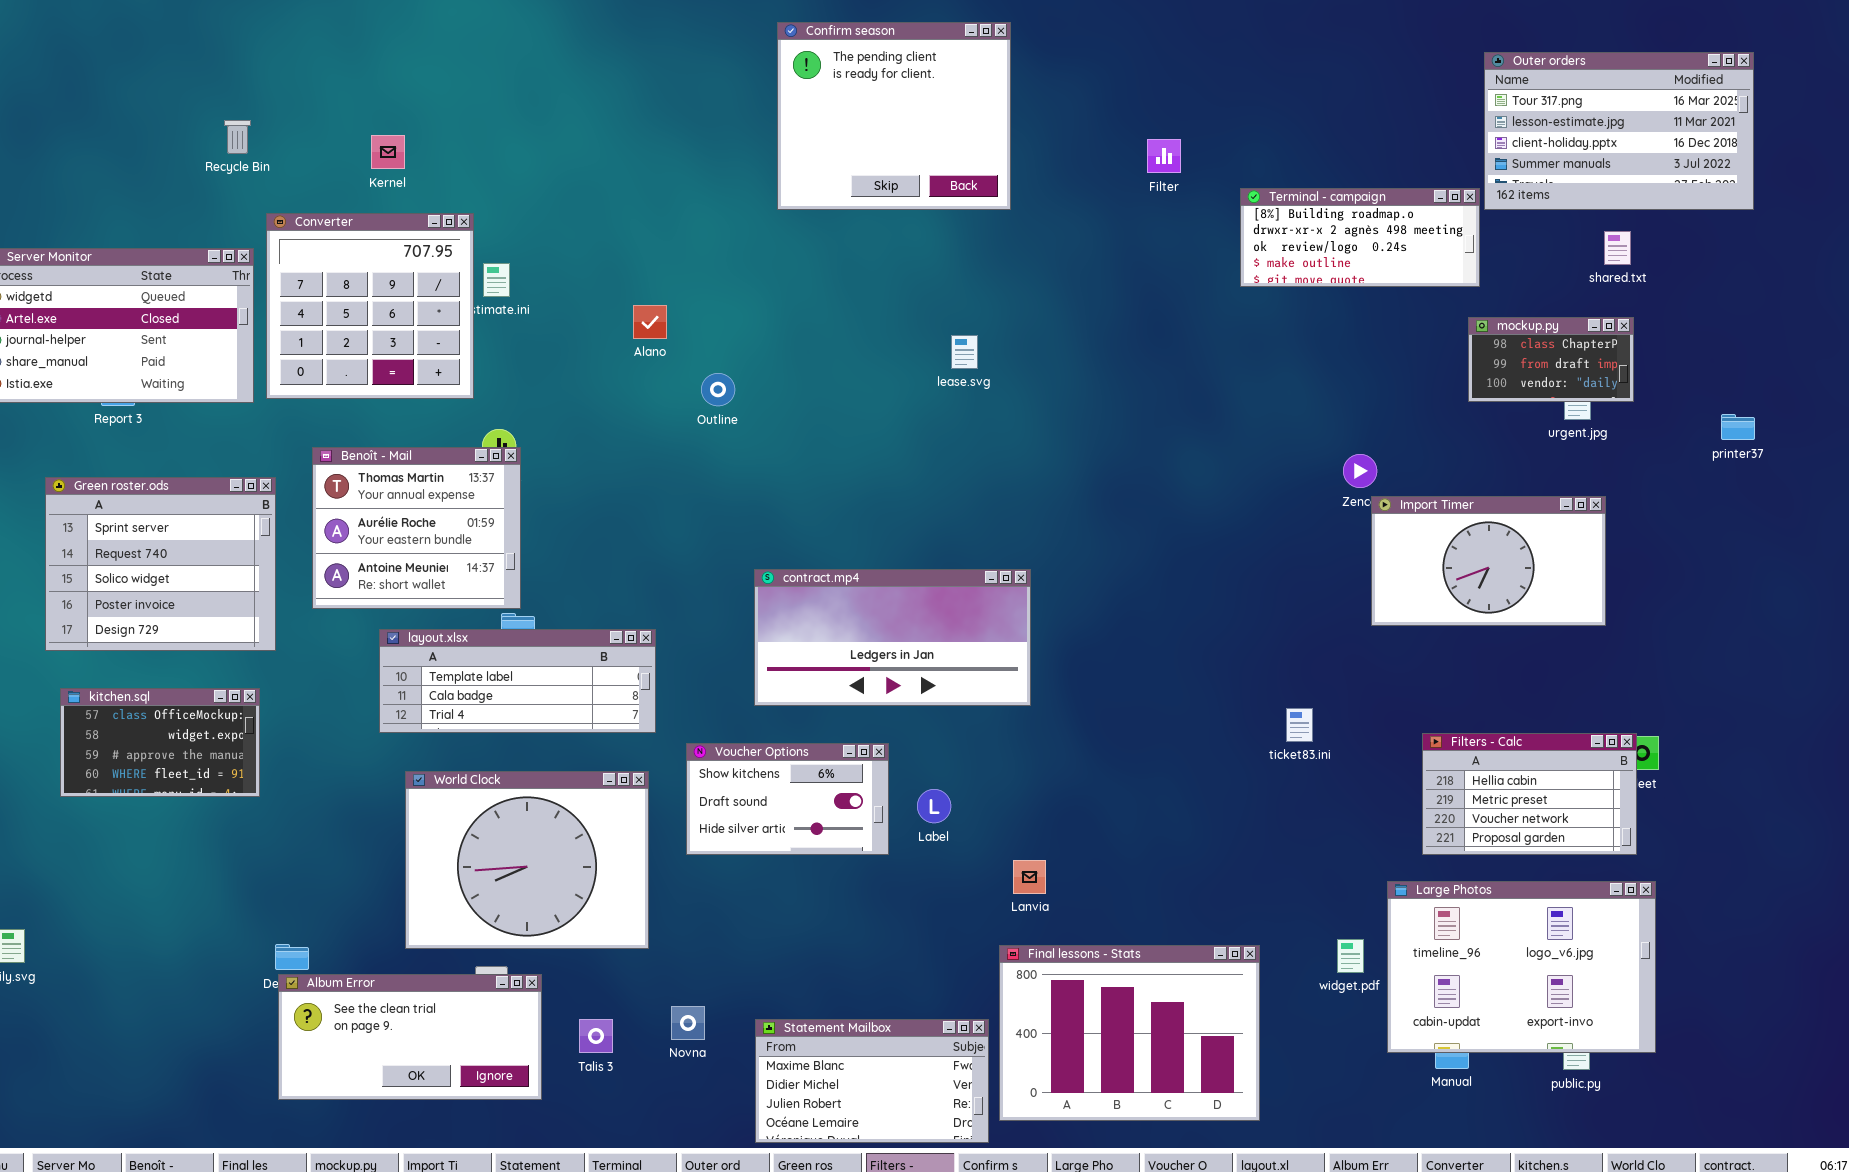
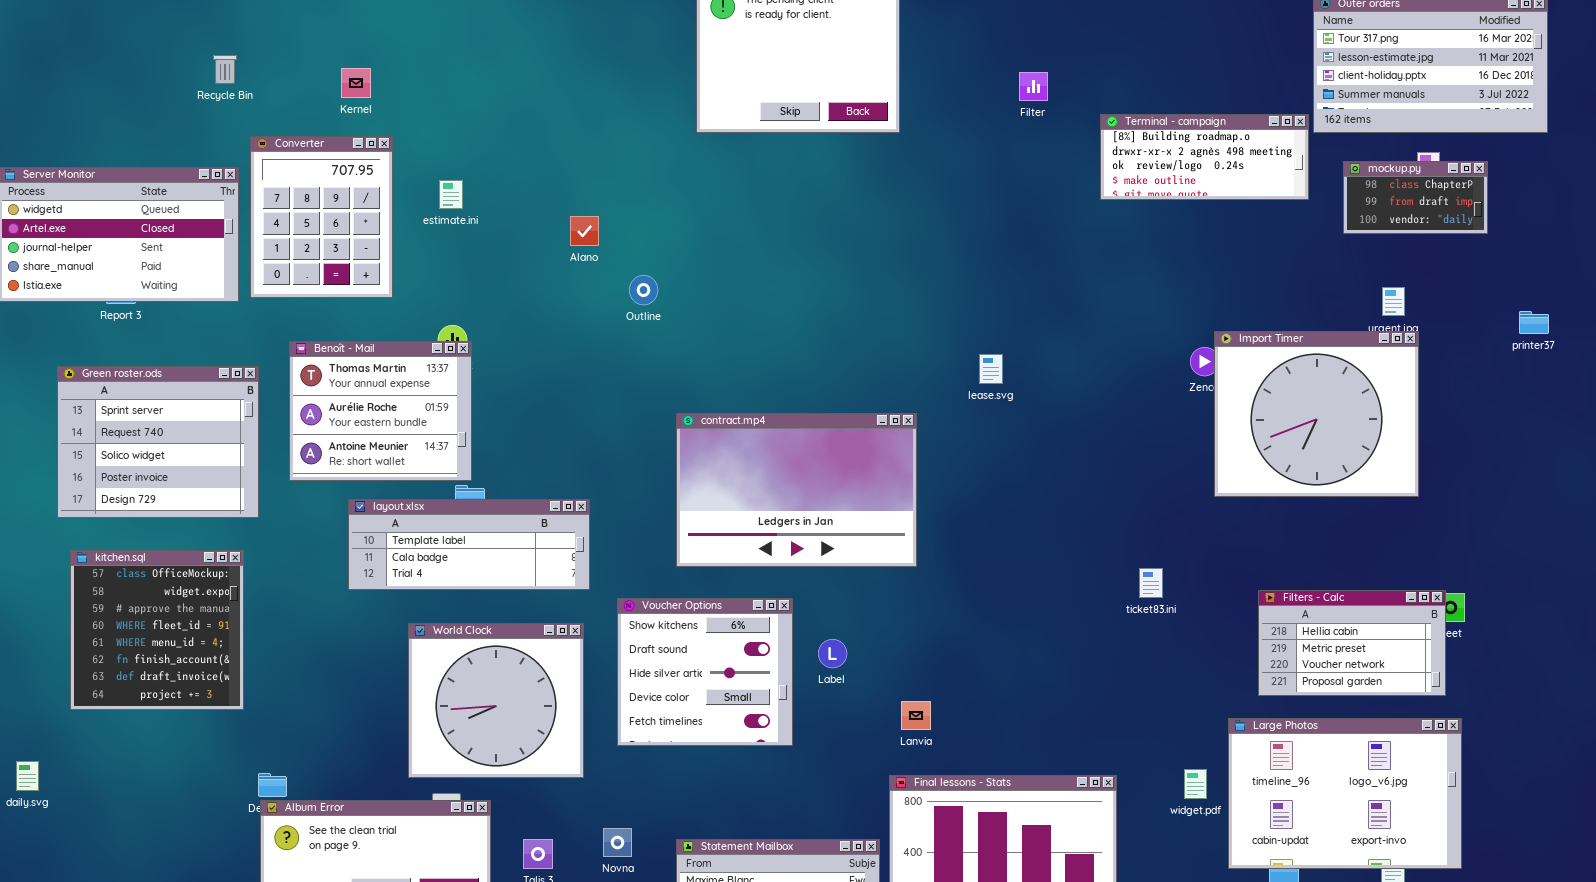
Converter: [266,213,474,399] -> [250,136,393,298], resized
mockup.py: [1468,317,1634,402] -> [1343,161,1488,234], moved
lease.svg: [951,335,978,369] -> [979,354,1003,384], moved
Import Timer: [1371,496,1606,626] -> [1214,331,1419,497], resized
contract.mp4: [754,569,1031,706] -> [676,413,917,567], resized
kitchen.sql: [60,688,260,797] -> [70,550,244,710], resized
Voucher Options: [686,743,889,855] -> [617,598,793,746], resized
World Clock: [405,771,649,949] -> [408,623,584,778], resized

